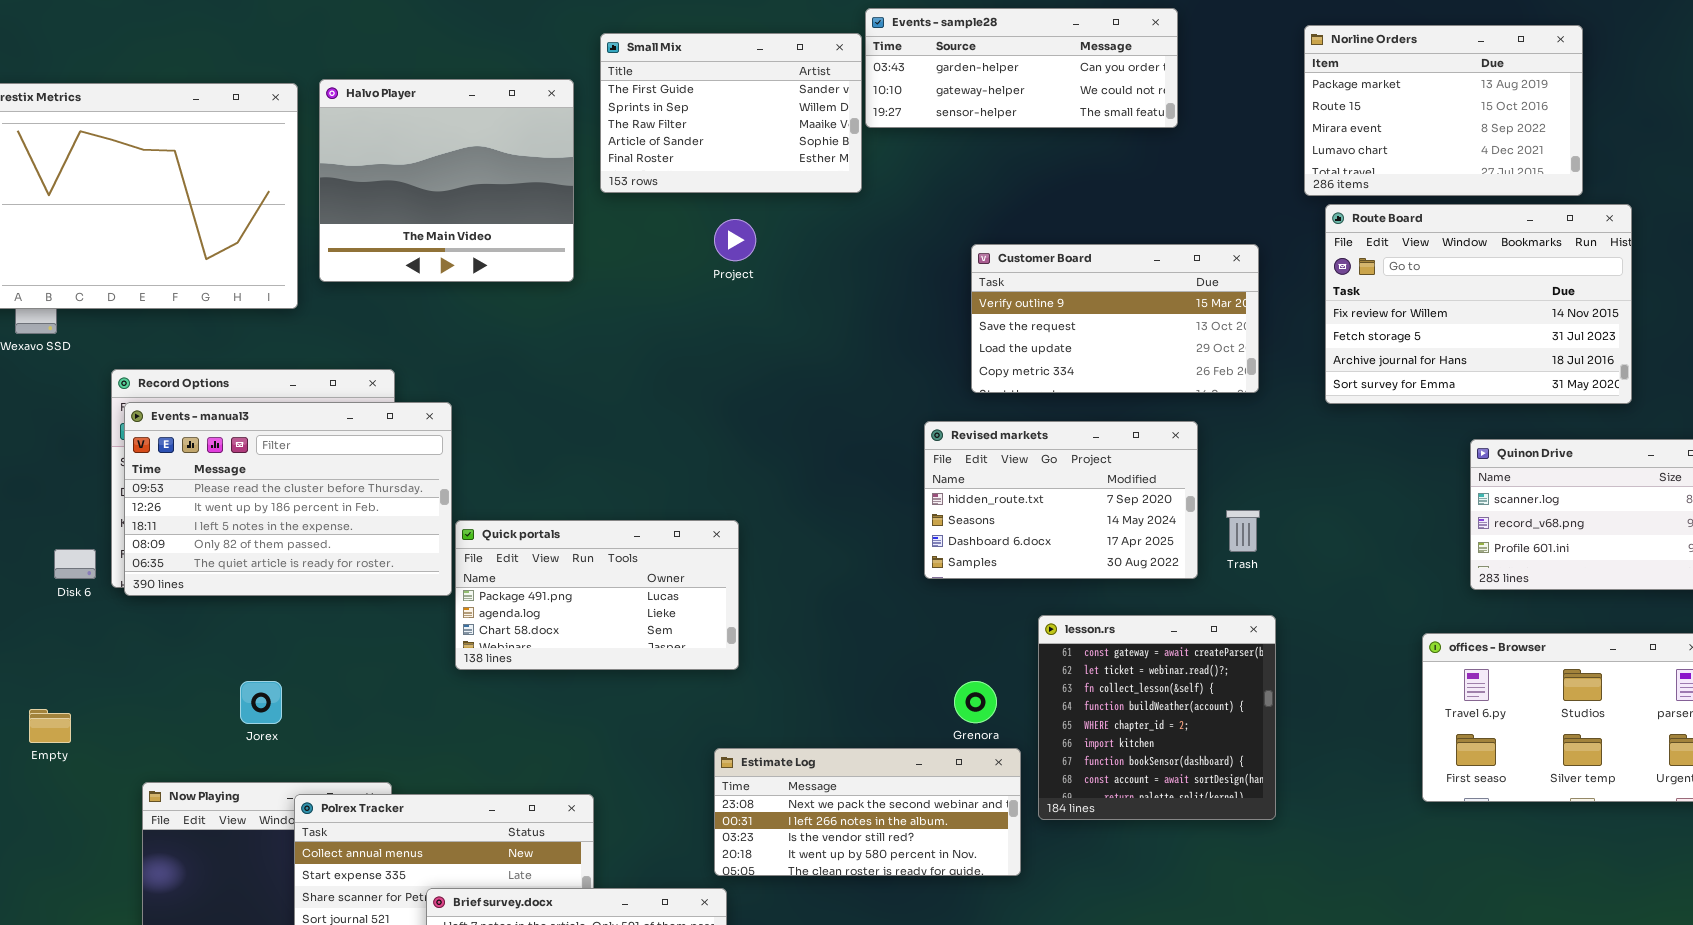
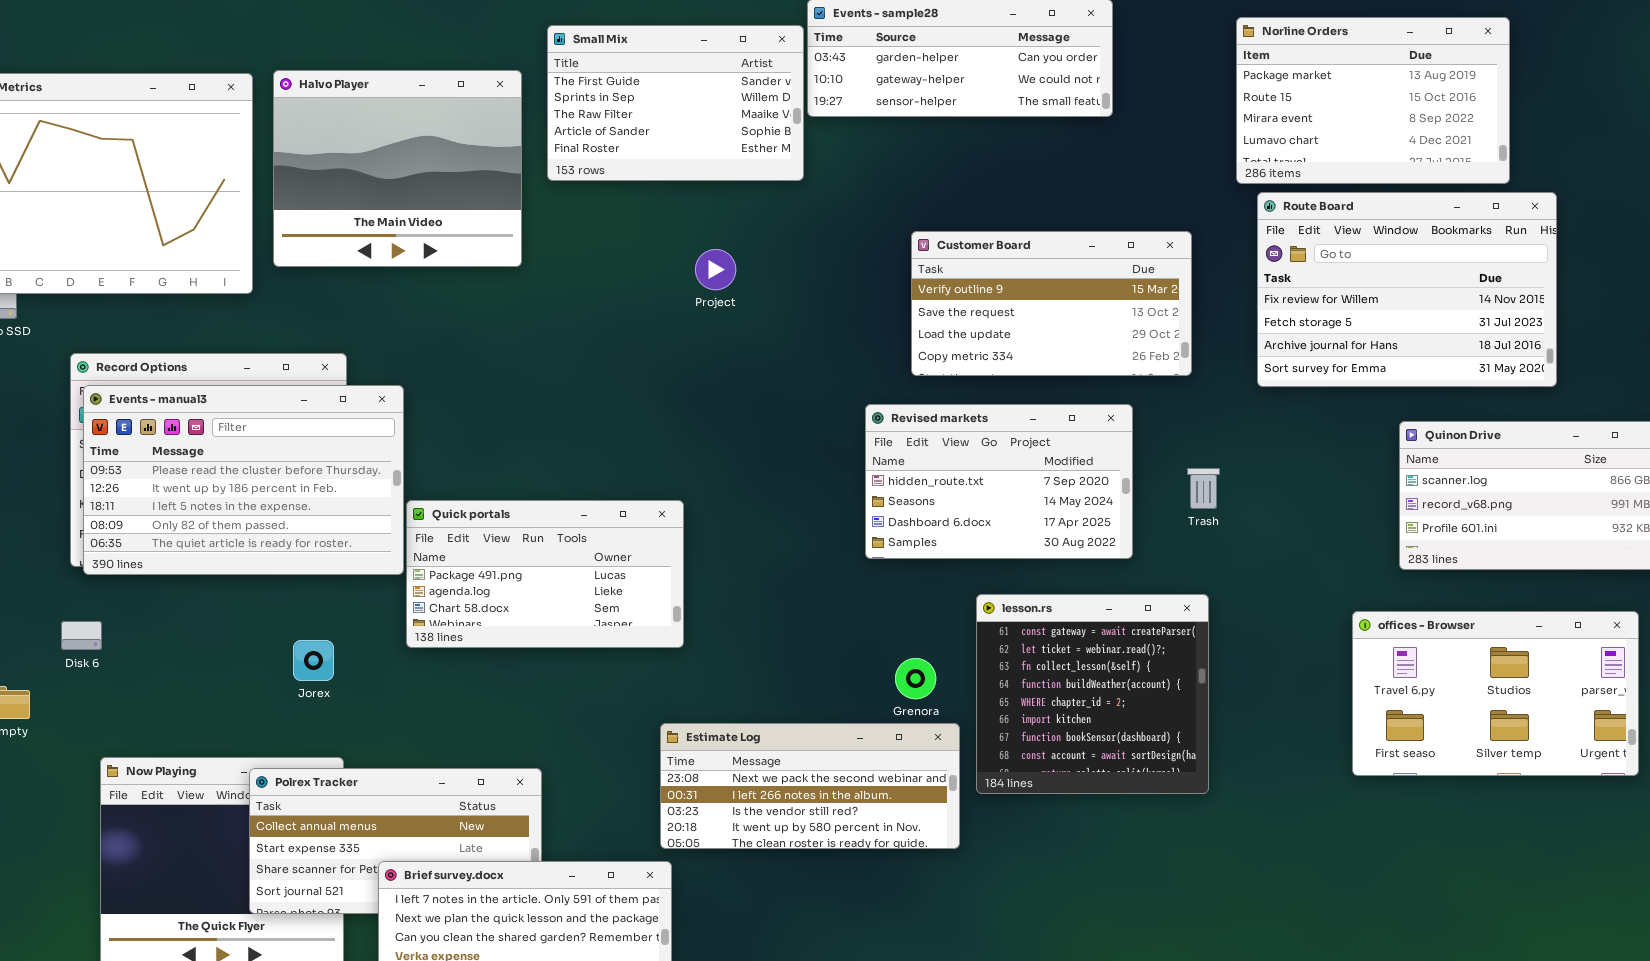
Project: [714,219,756,261] -> [695,249,736,290], moved
Trash: [1226,510,1260,552] -> [1187,468,1220,509], moved
Disk 6: [54,549,96,579] -> [61,621,102,650], moved
Jorex: [240,681,282,724] -> [293,640,334,681], moved

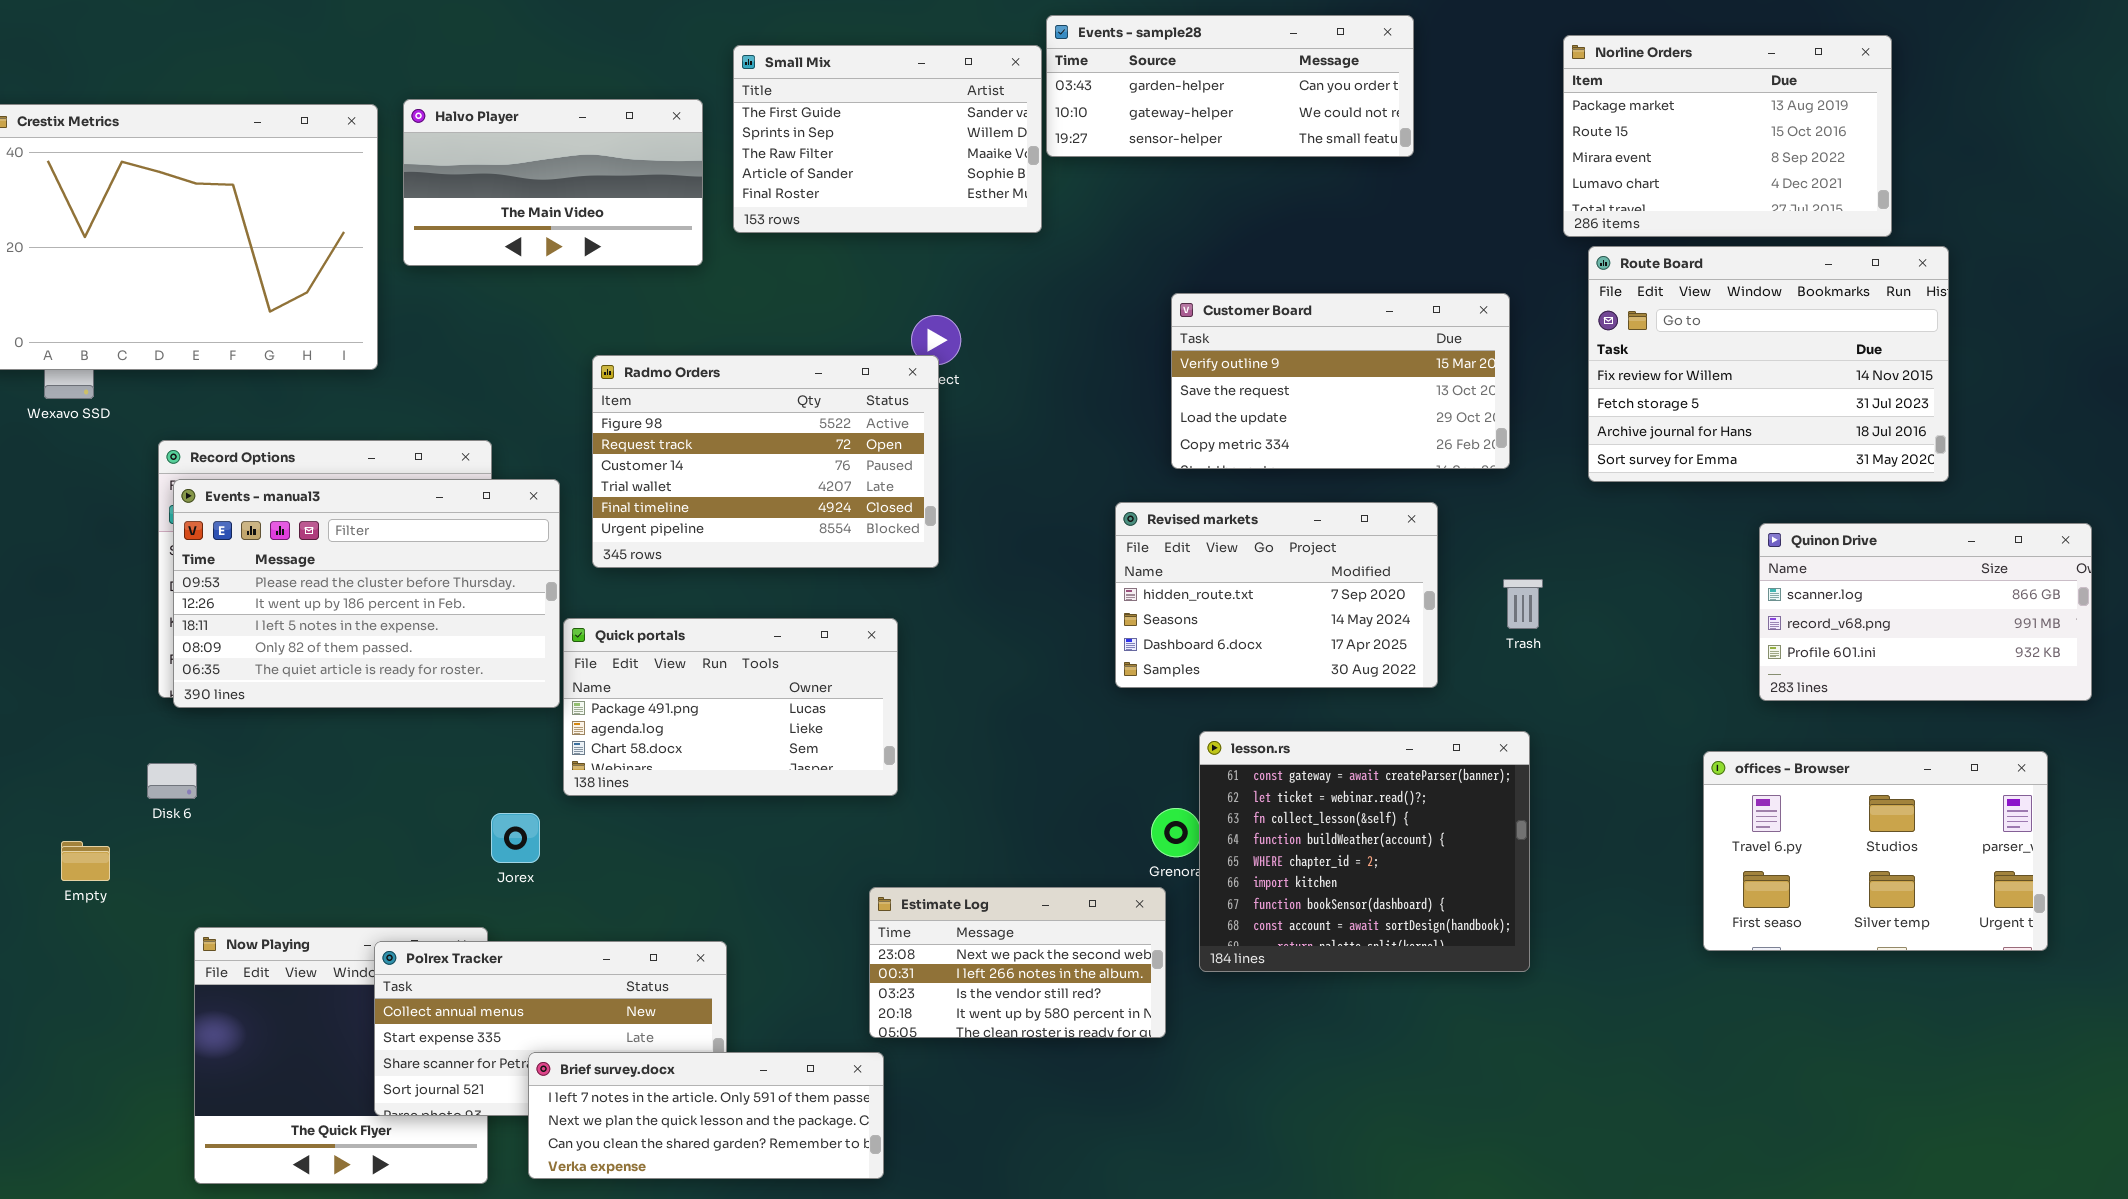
Halvo Player: [273,70,522,267] -> [403,99,703,266], resized
Radmo Orders: none -> [592,355,939,568], opened
lesson.rs: [976,594,1209,794] -> [1199,731,1530,972], resized
Jorex: [293,640,334,681] -> [491,813,540,863], moved
Estimate Log: [660,723,960,849] -> [869,887,1166,1038], resized

